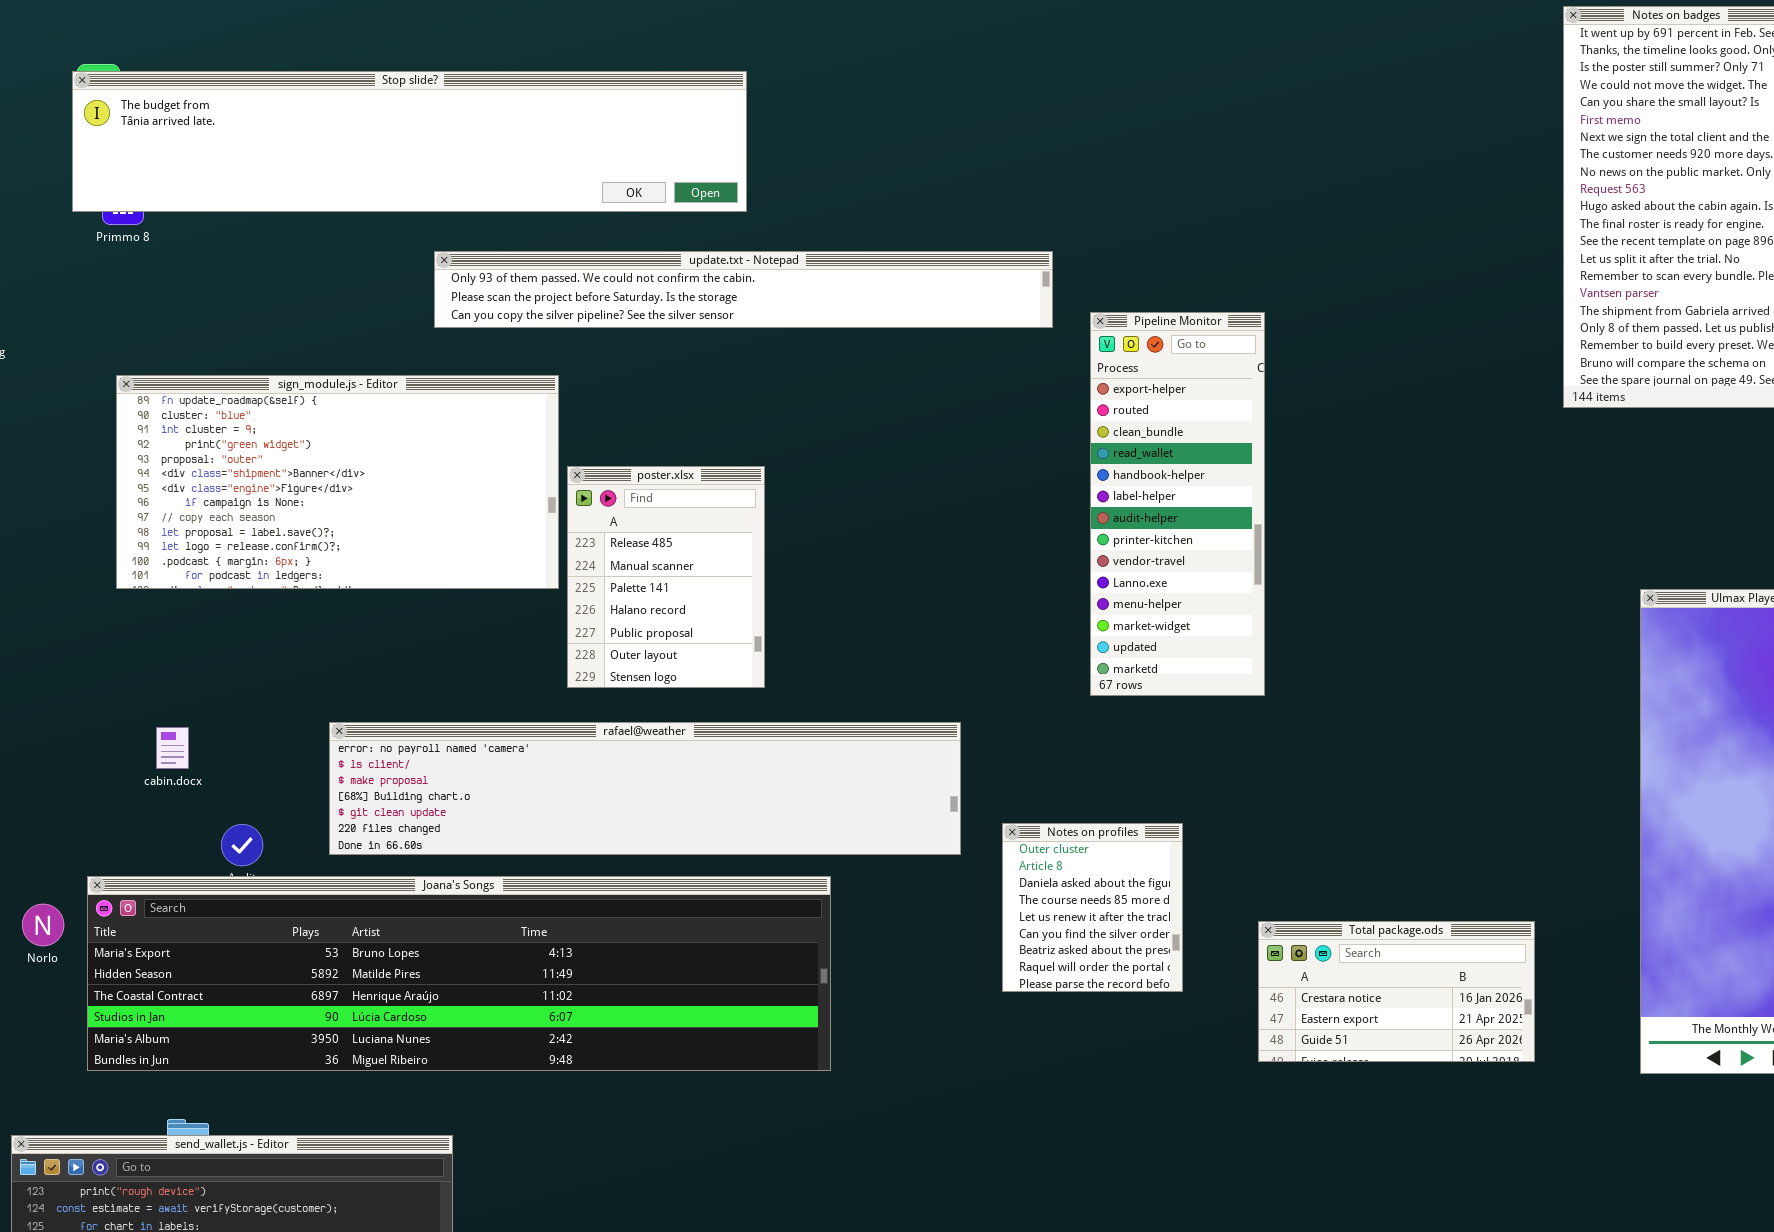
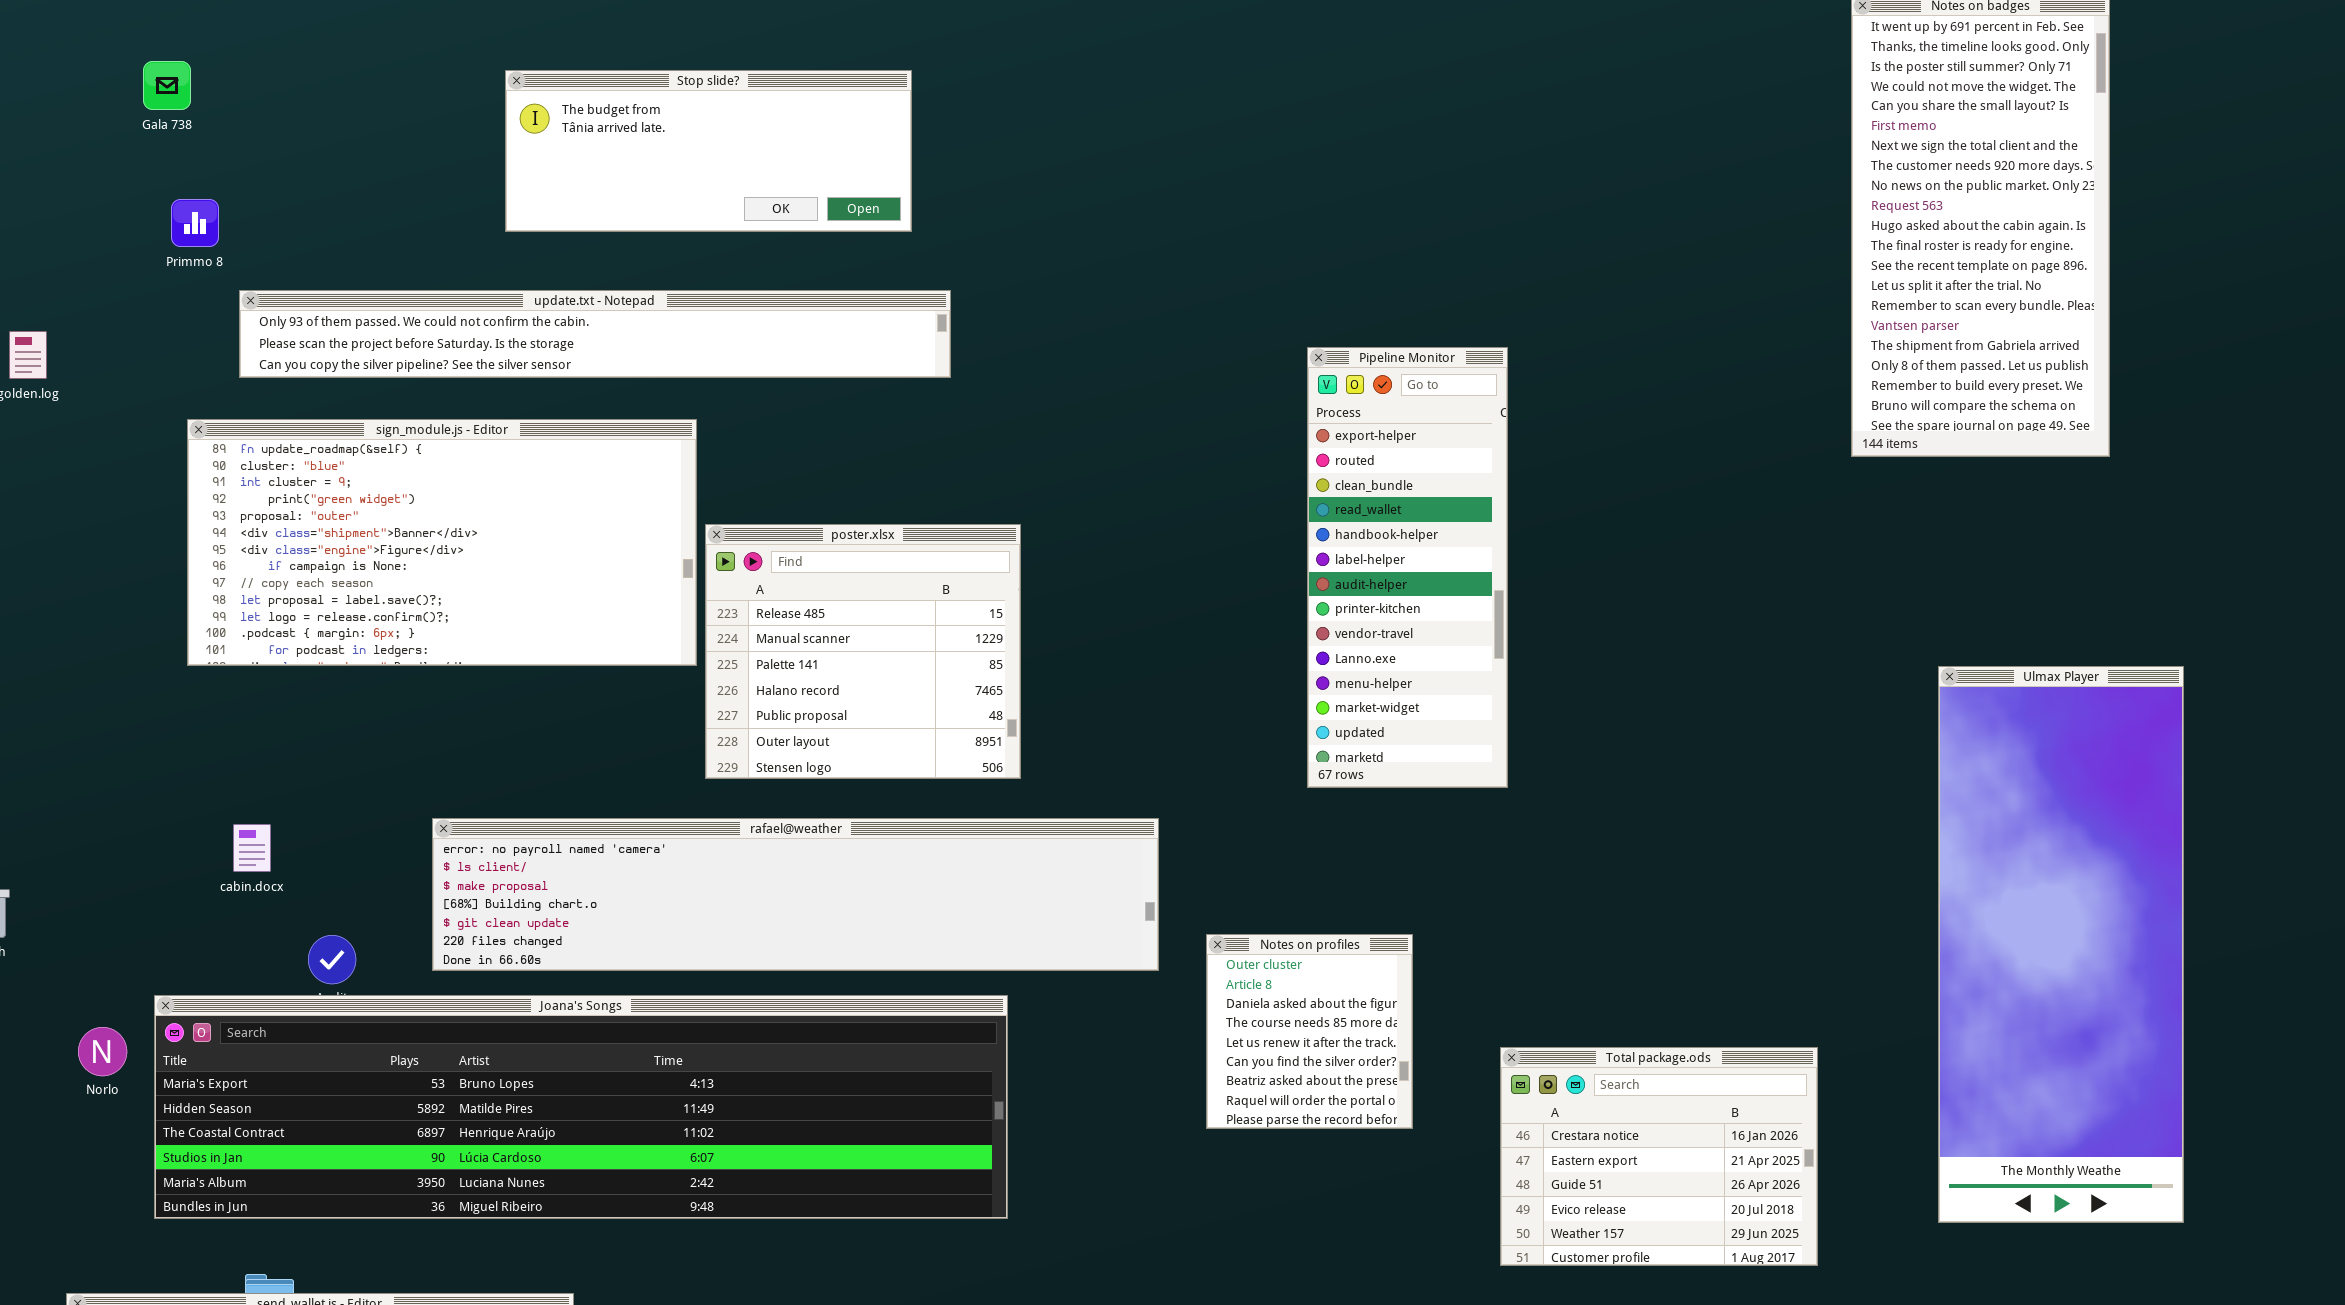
Stop slide?: [72,71,747,212] -> [505,70,912,232], resized
update.txt - Notepad: [434,251,1053,328] -> [239,290,951,378], moved
poster.xlsx: [567,466,765,688] -> [705,524,1021,779], resized
Total package.ods: [1258,921,1535,1062] -> [1500,1047,1818,1266], resized

